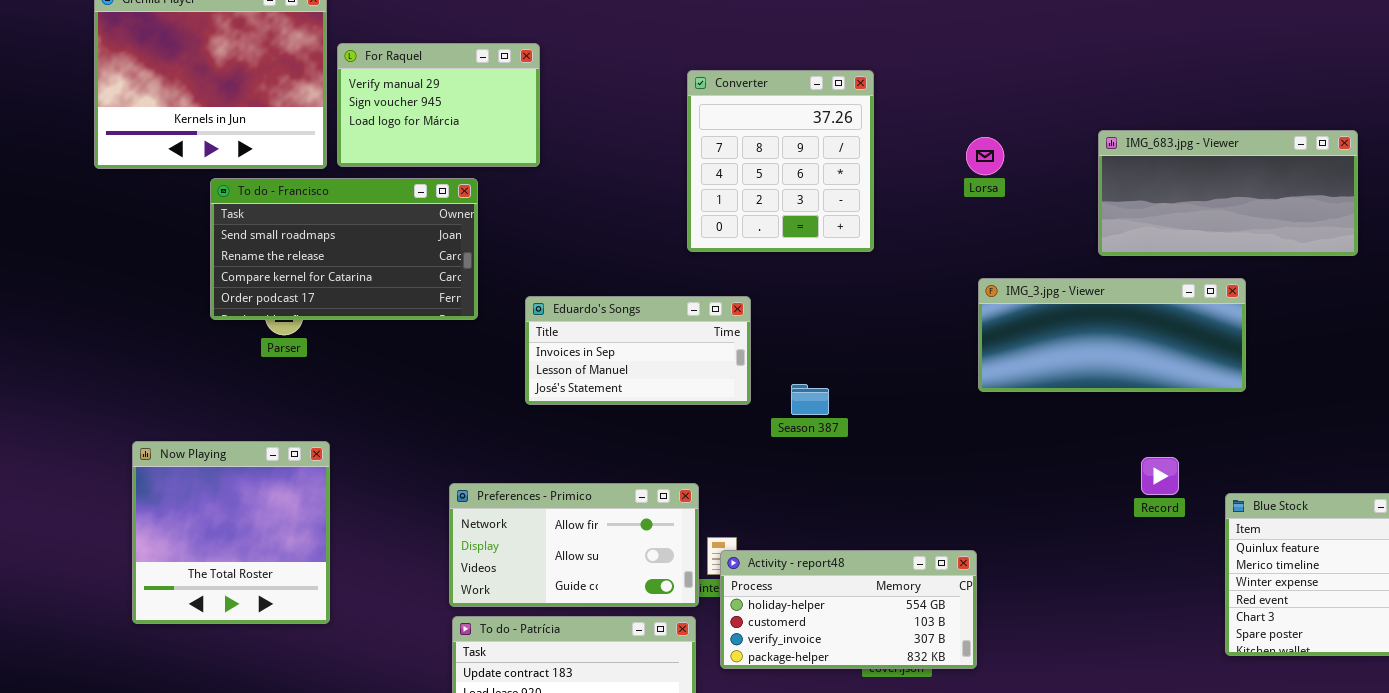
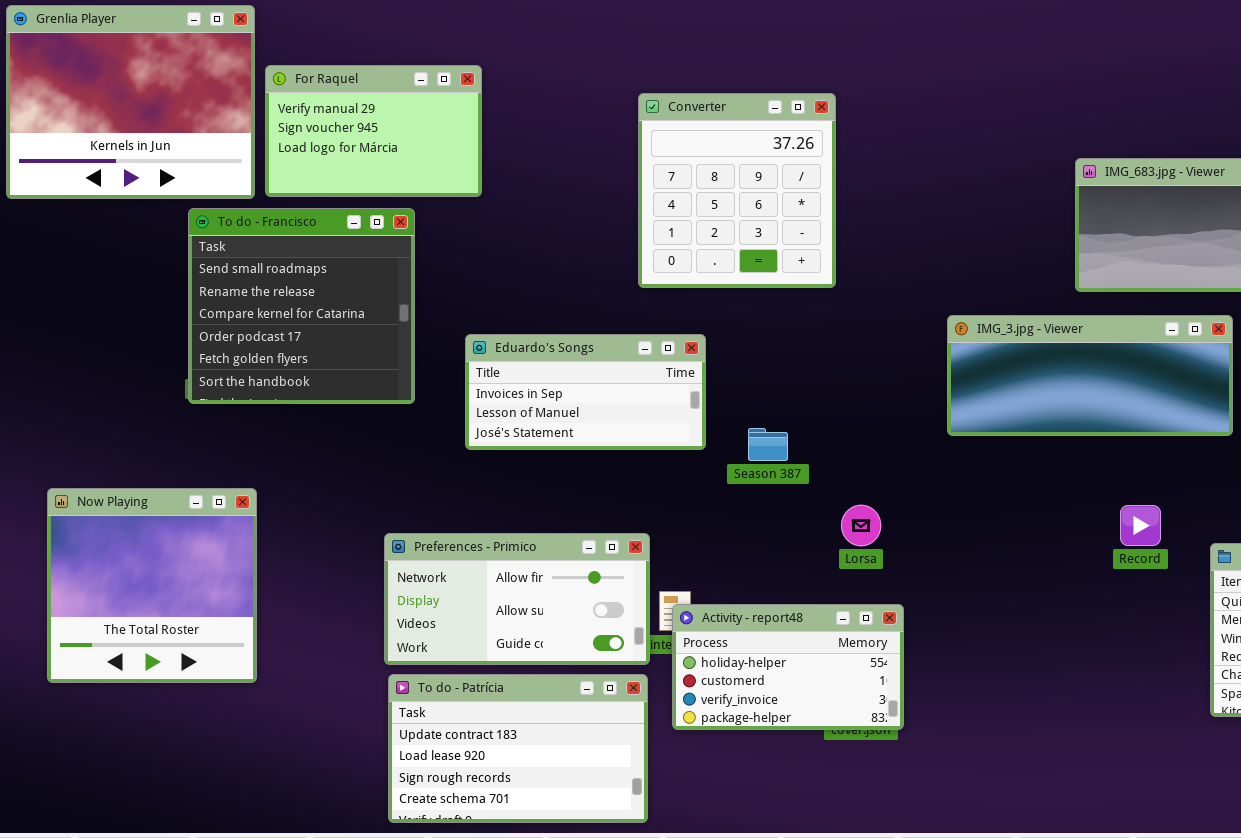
Lorsa: [966,137,1004,175] -> [841,505,881,546], moved
To do - Francisco: [210,178,478,320] -> [188,208,415,404], resized
Activity - report48: [720,550,977,669] -> [672,604,904,730], resized

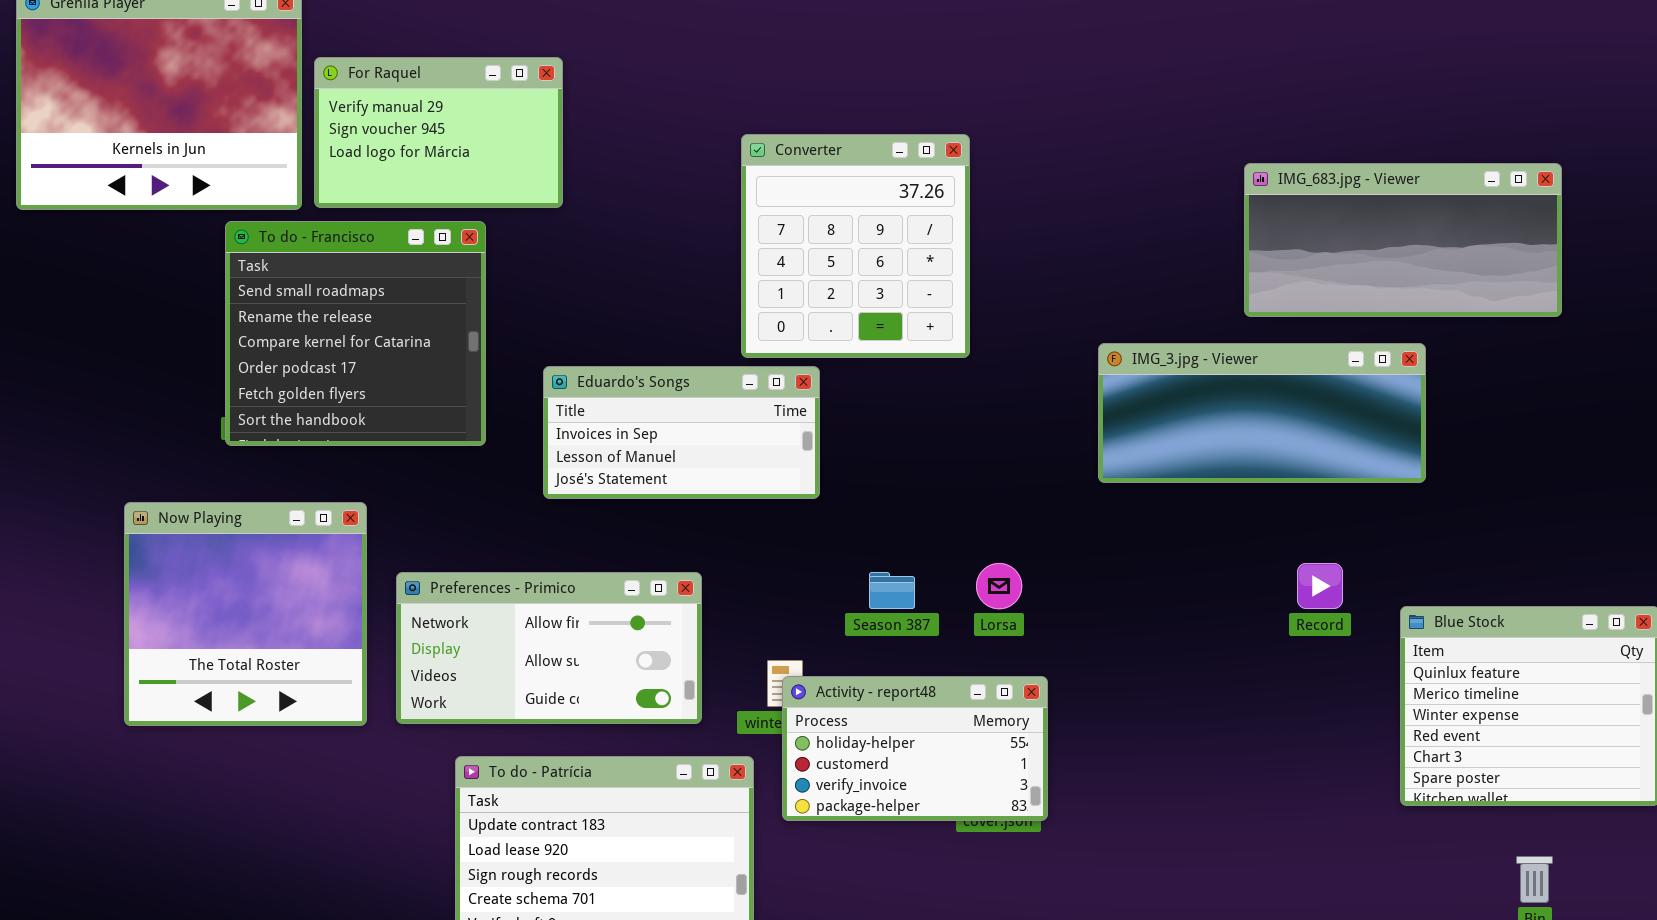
Converter: [638,93,836,288] -> [741,134,970,358], moved
Season 387: [748,428,788,461] -> [869,572,915,609], moved
Now Playing: [47,488,257,683] -> [124,502,367,726], moved
Preferences - Primico: [384,533,650,665] -> [396,572,702,724], moved

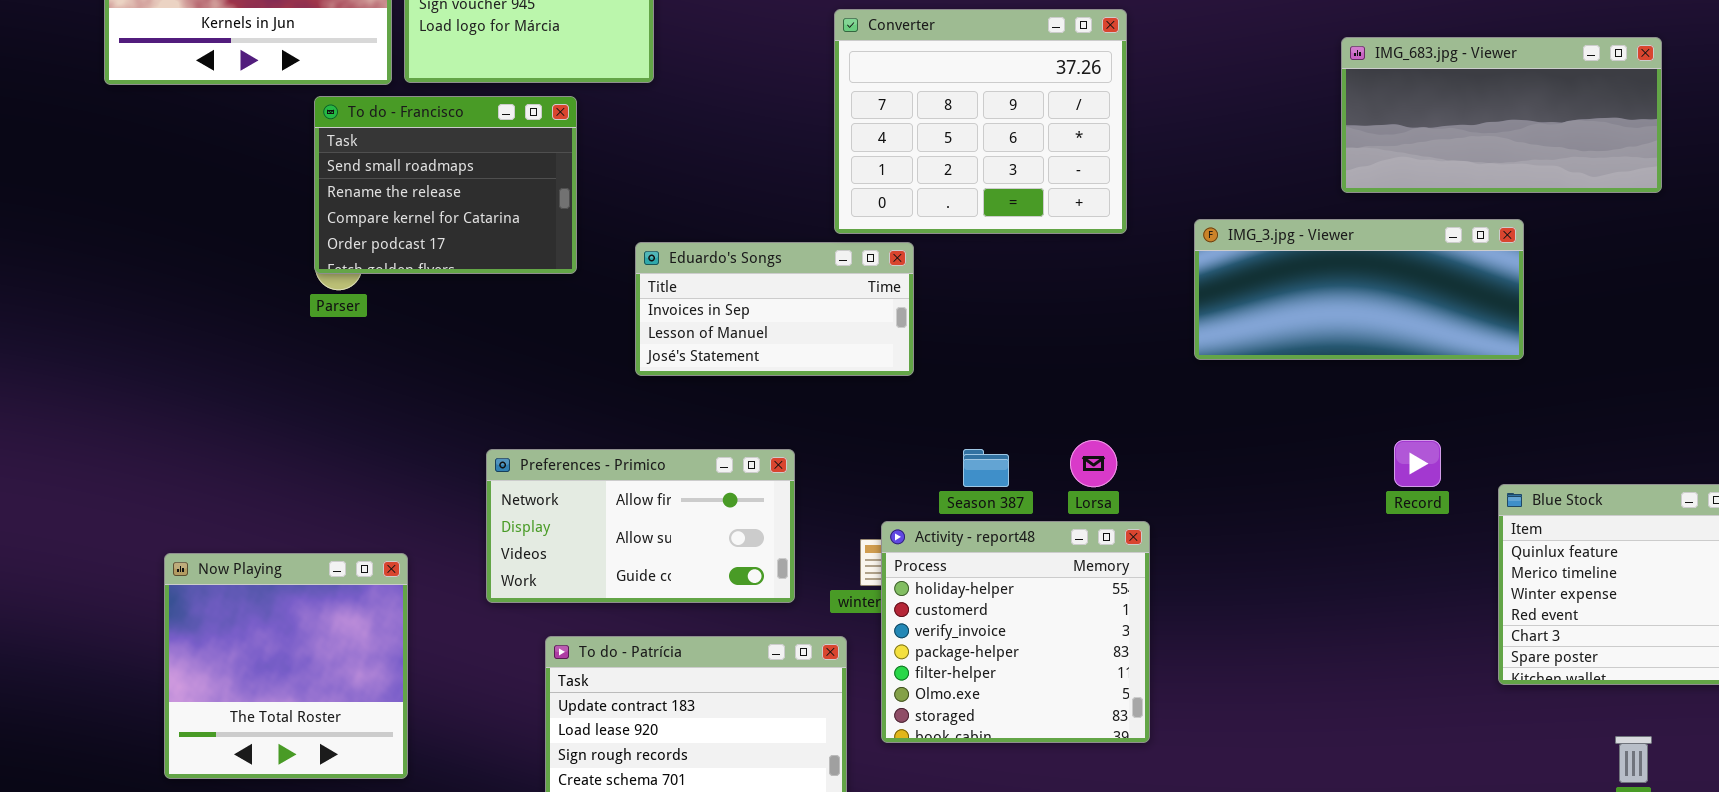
Converter: [741,134,970,358] -> [834,9,1127,234], resized
To do - Francisco: [225,221,486,446] -> [314,96,577,274], resized
Now Playing: [124,502,367,726] -> [164,553,408,779], moved
Activity - report48: [782,676,1048,821] -> [881,521,1150,743], moved, resized

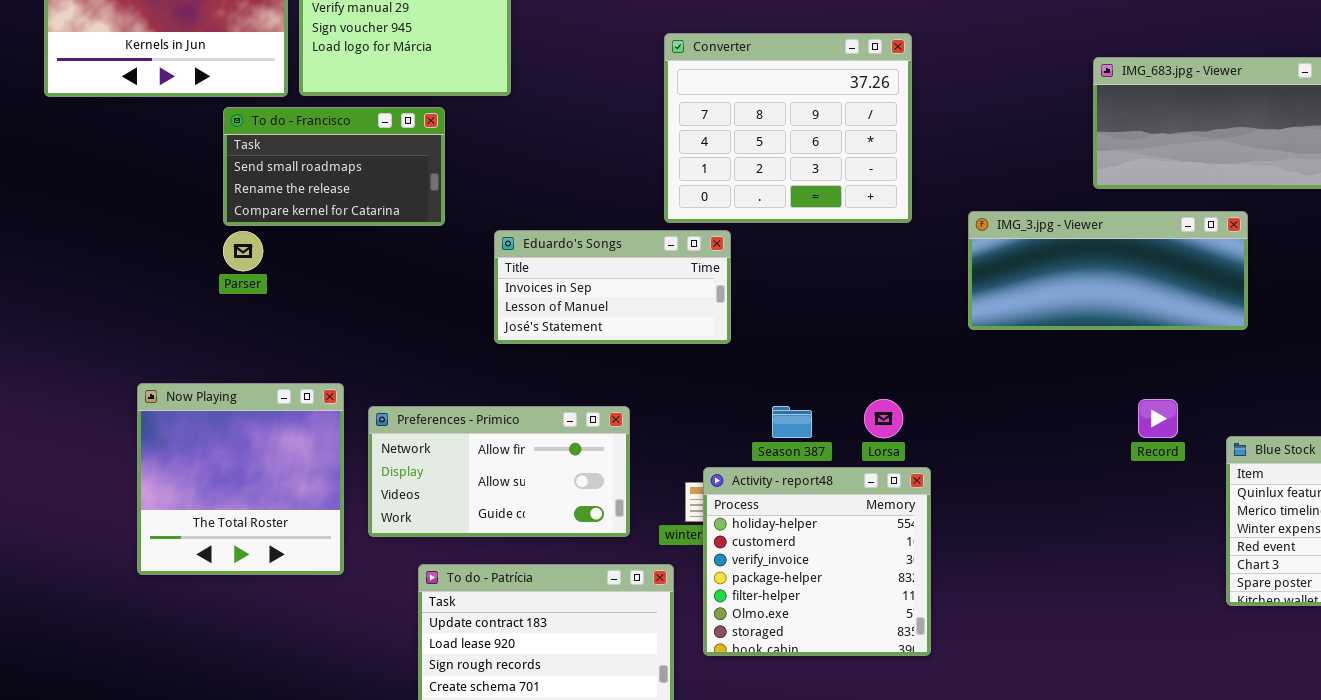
To do - Francisco: [314,96,577,274] -> [223,107,445,226], resized
Now Playing: [164,553,408,779] -> [137,383,344,575], moved

